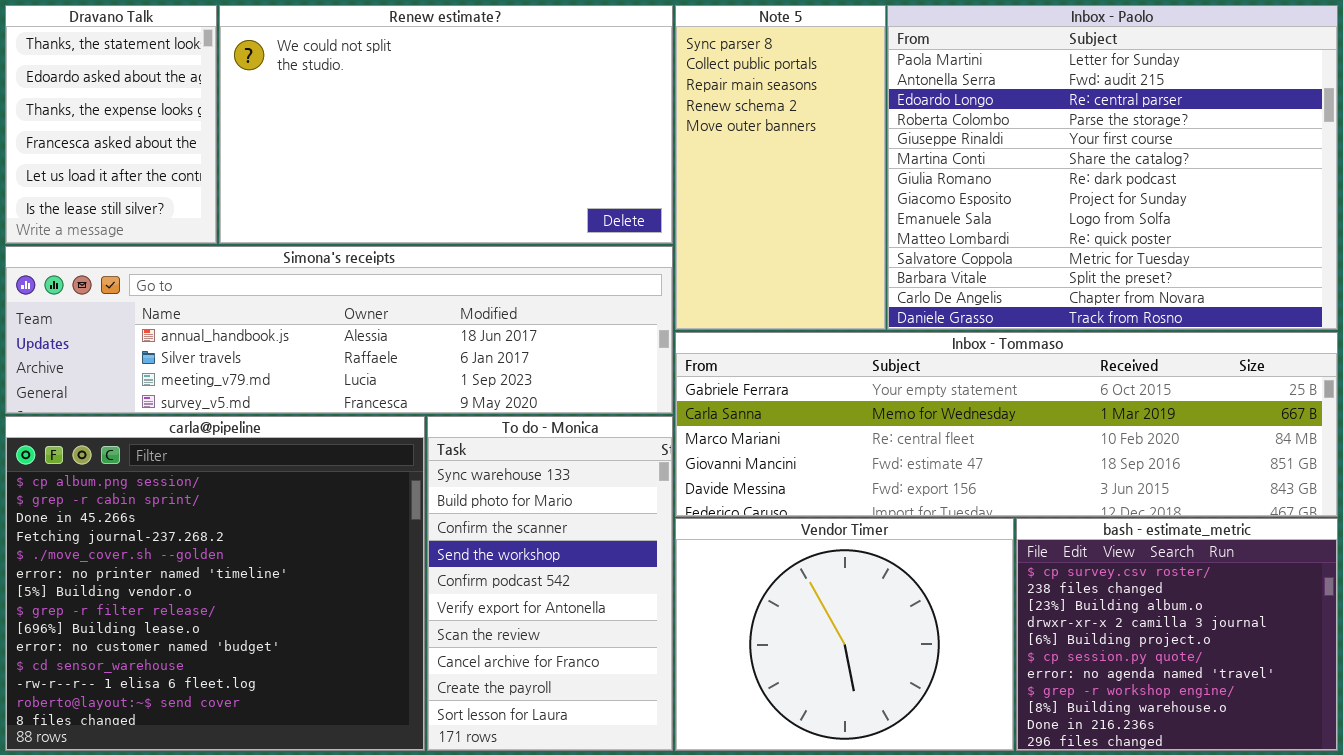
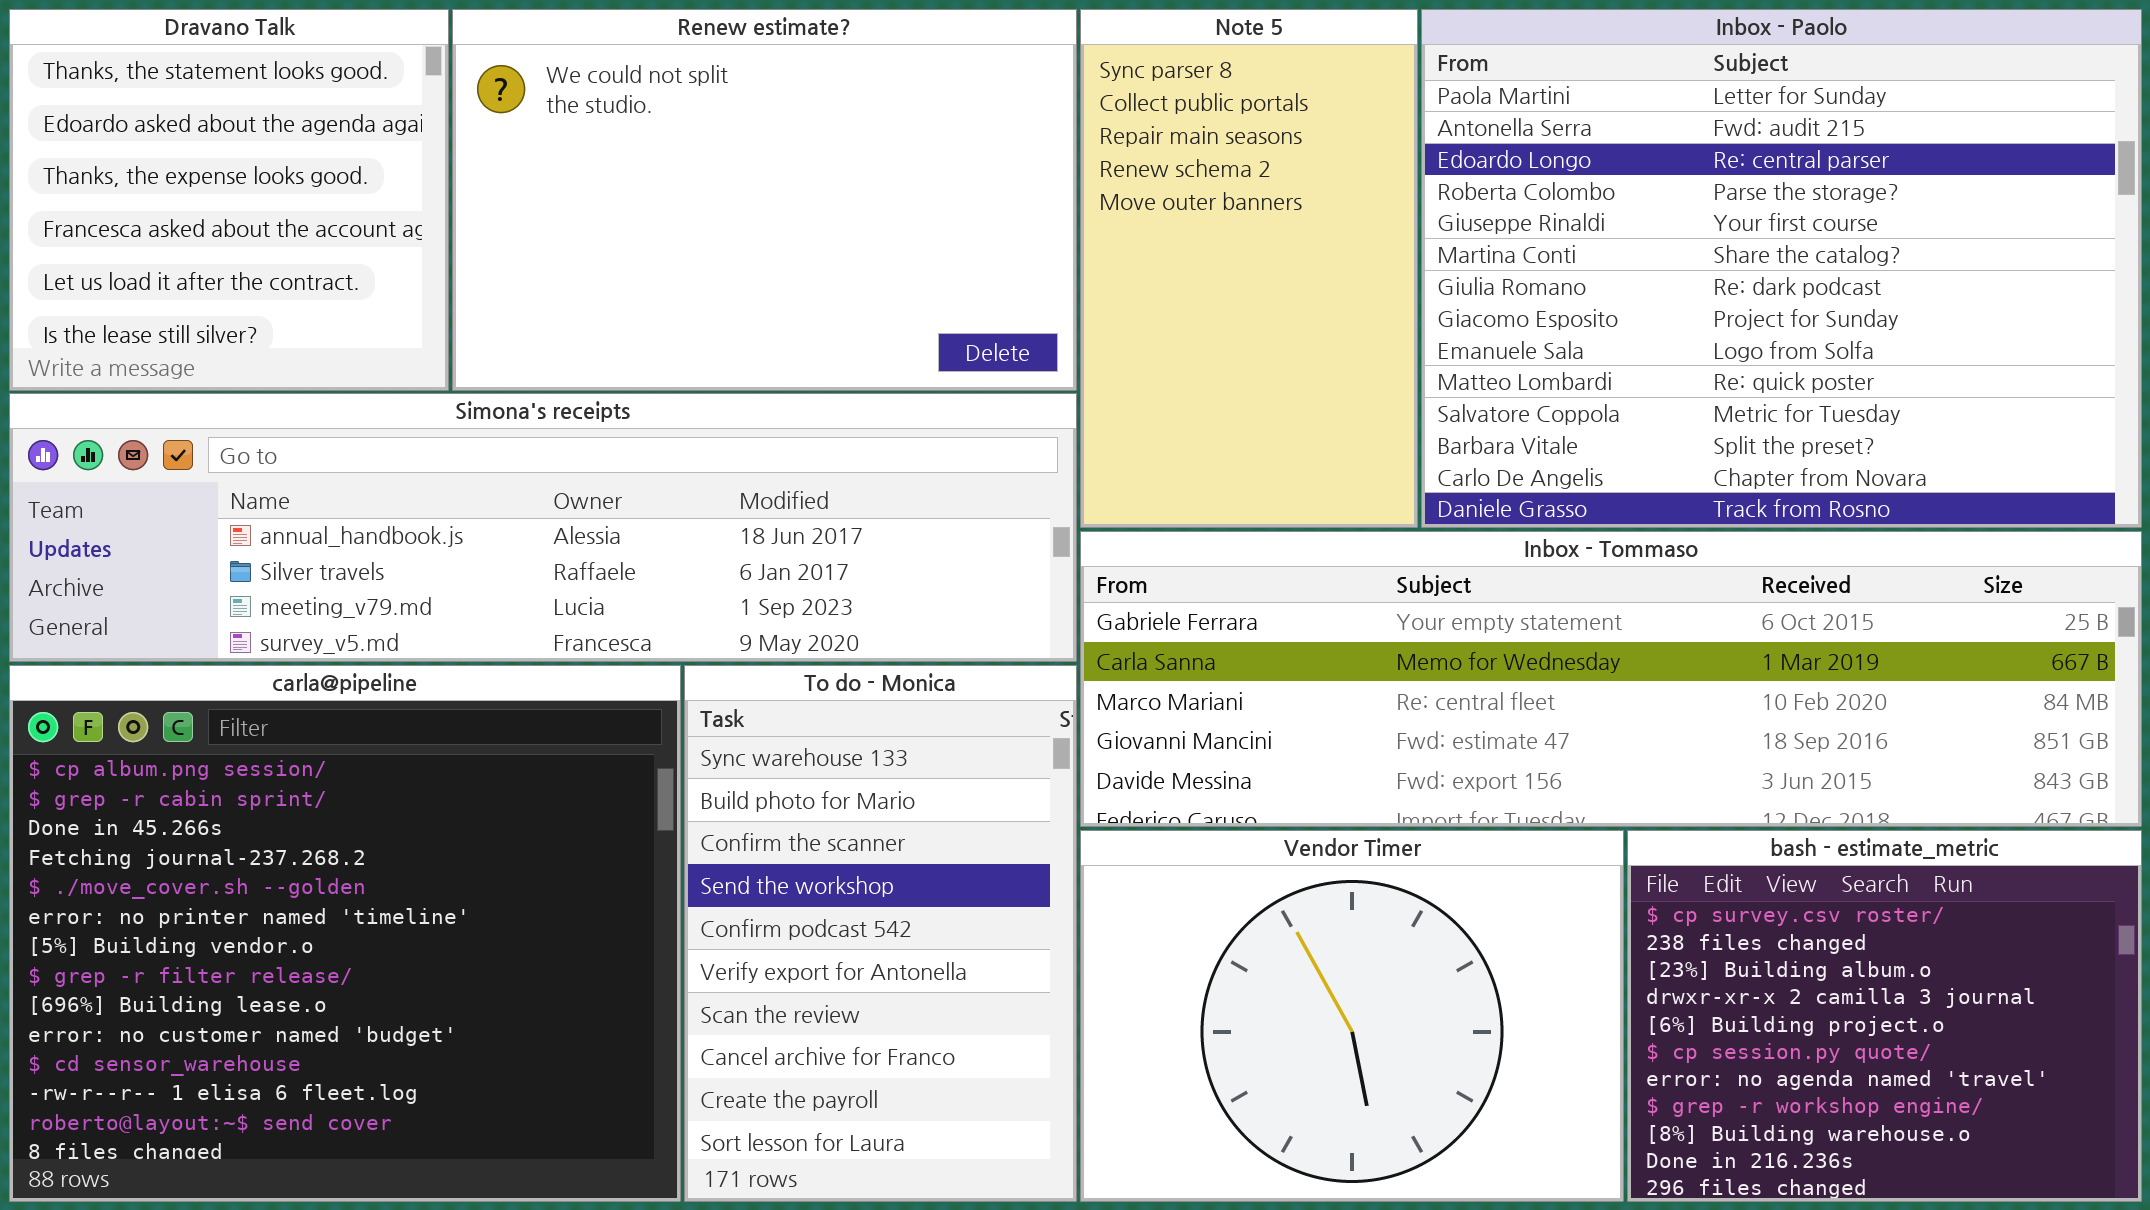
Dravano Talk: [5,5,217,244] -> [9,9,449,391], resized
Renew estimate?: [219,5,673,244] -> [452,9,1077,391], resized

